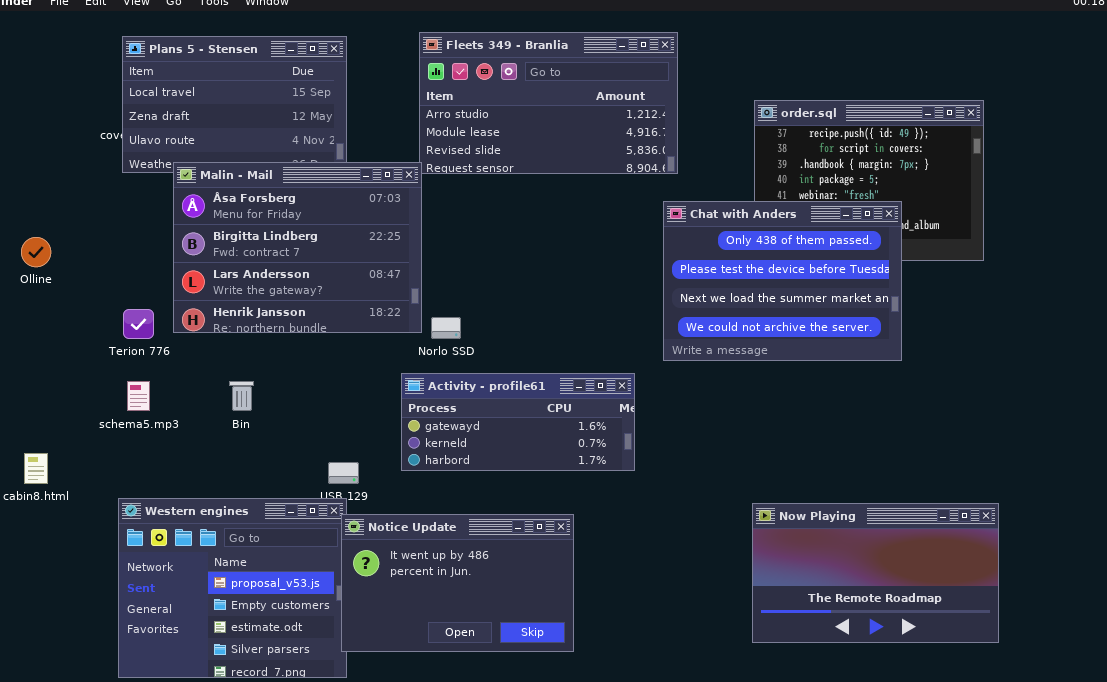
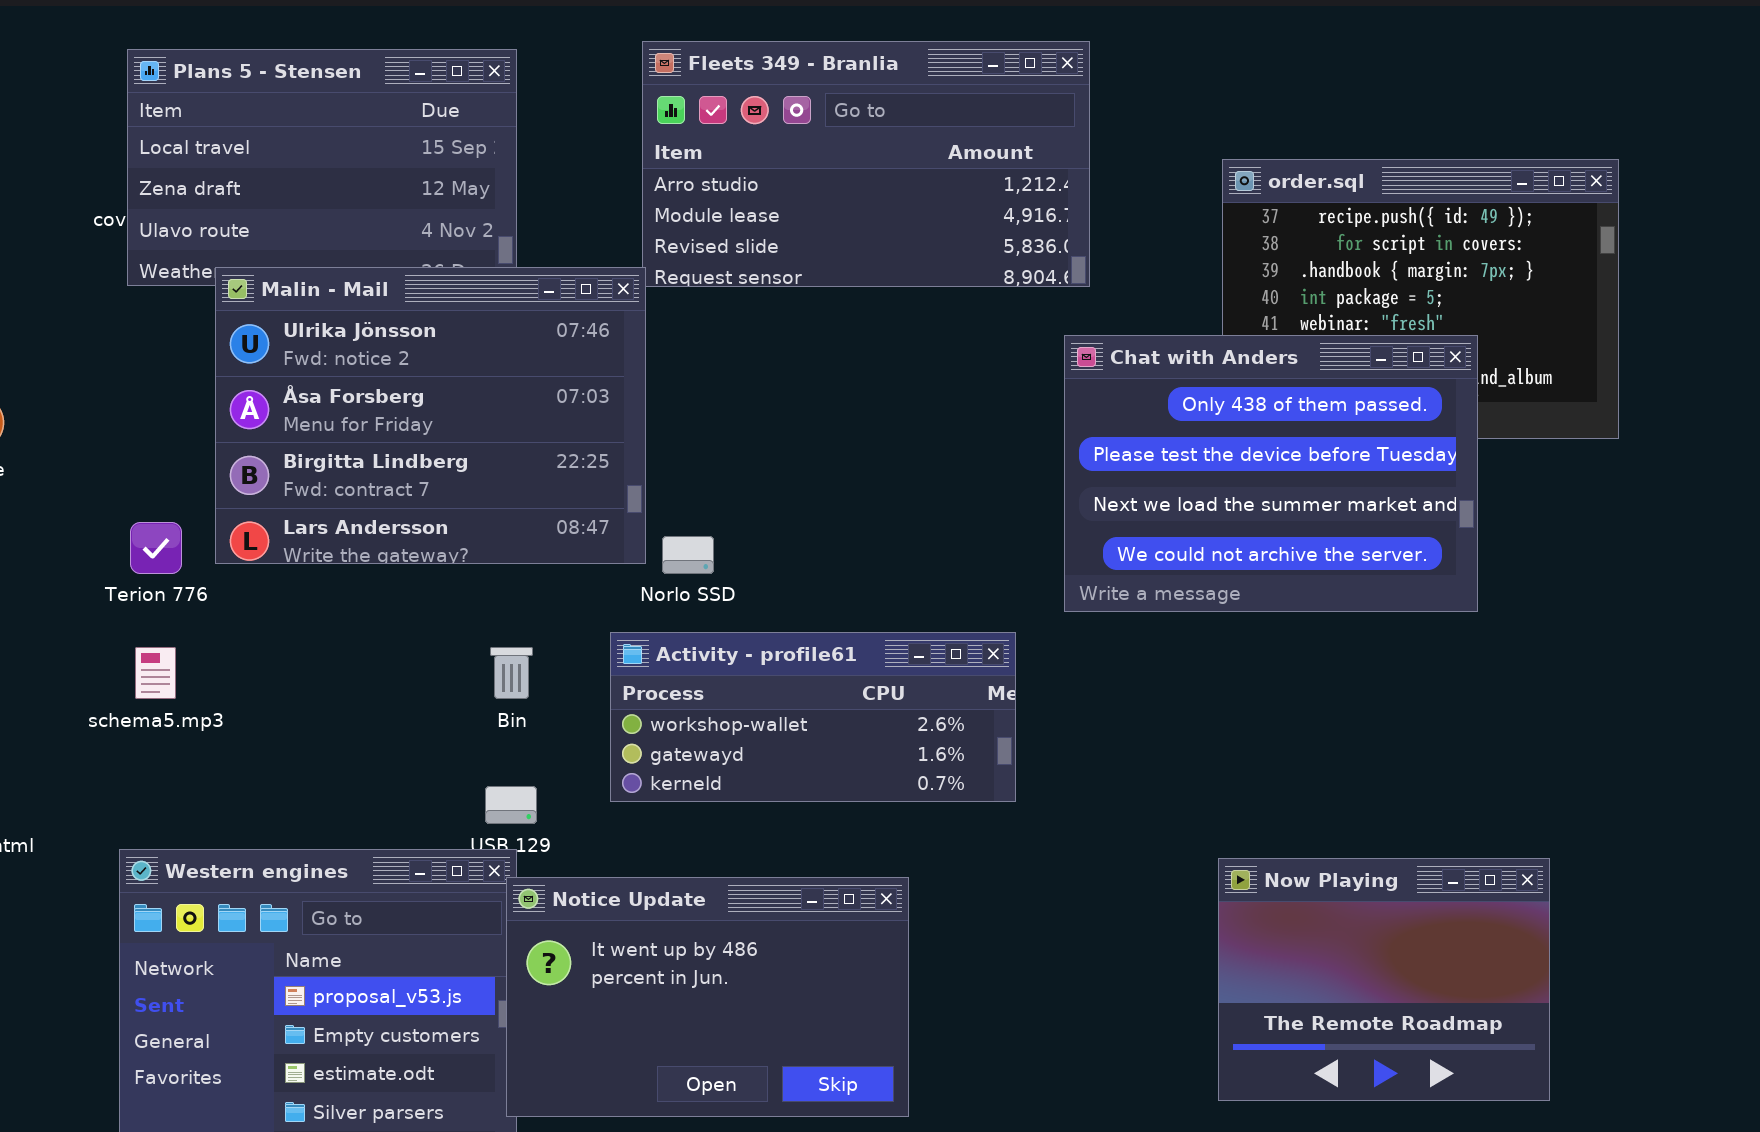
Malin - Mail: [173,162,422,333] -> [215,267,646,564], scrolled up 1 row
Activity - profile61: [401,373,635,471] -> [610,632,1016,802], scrolled up 1 row
Bin: [229,381,254,411] -> [490,647,533,699], moved
Now Playing: [752,503,999,643] -> [1218,858,1550,1101], resized

